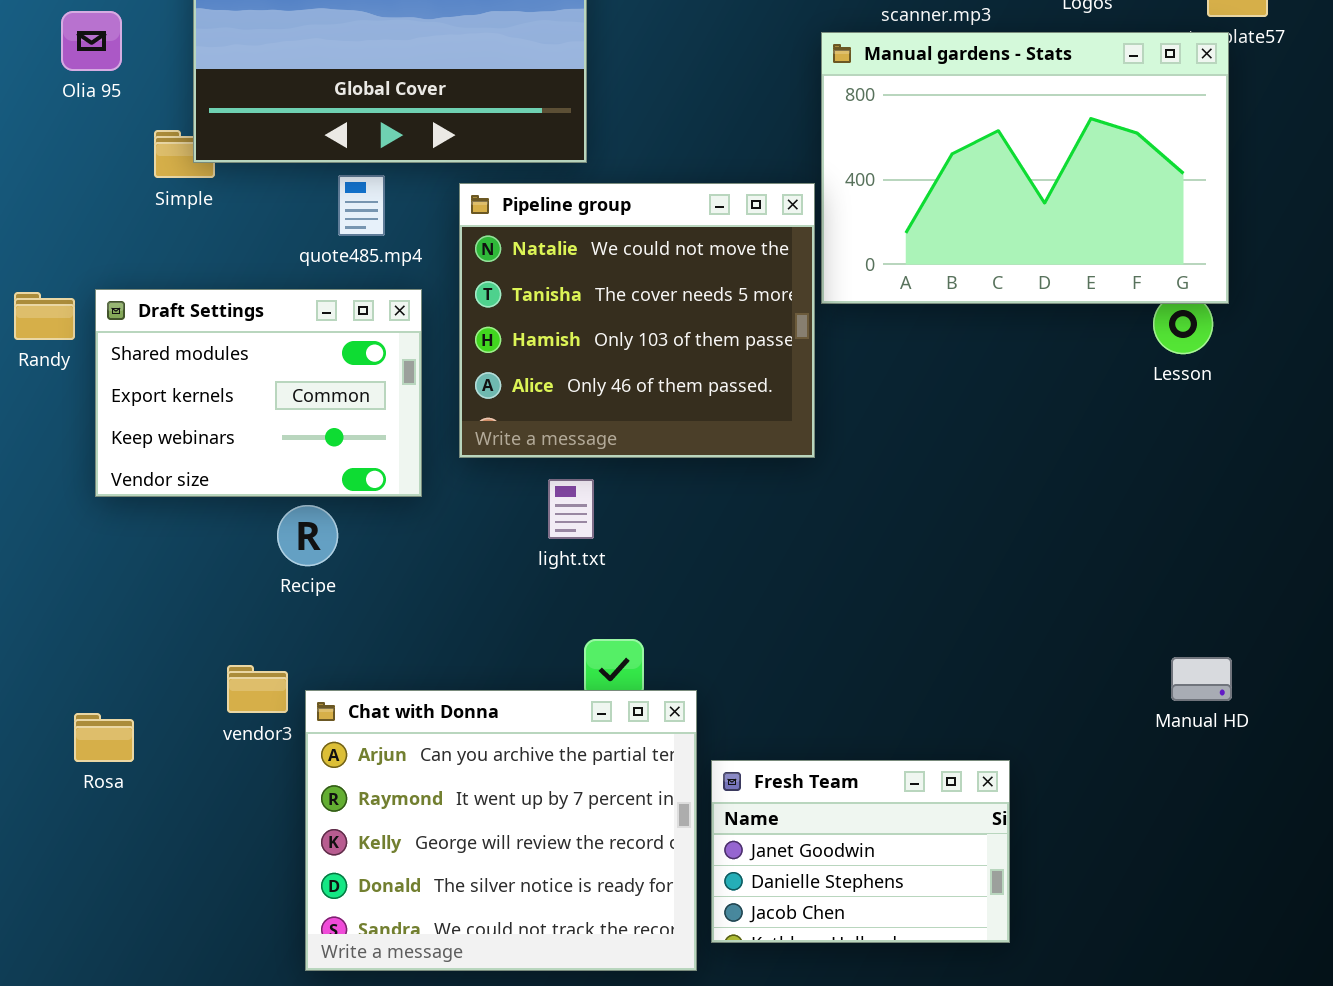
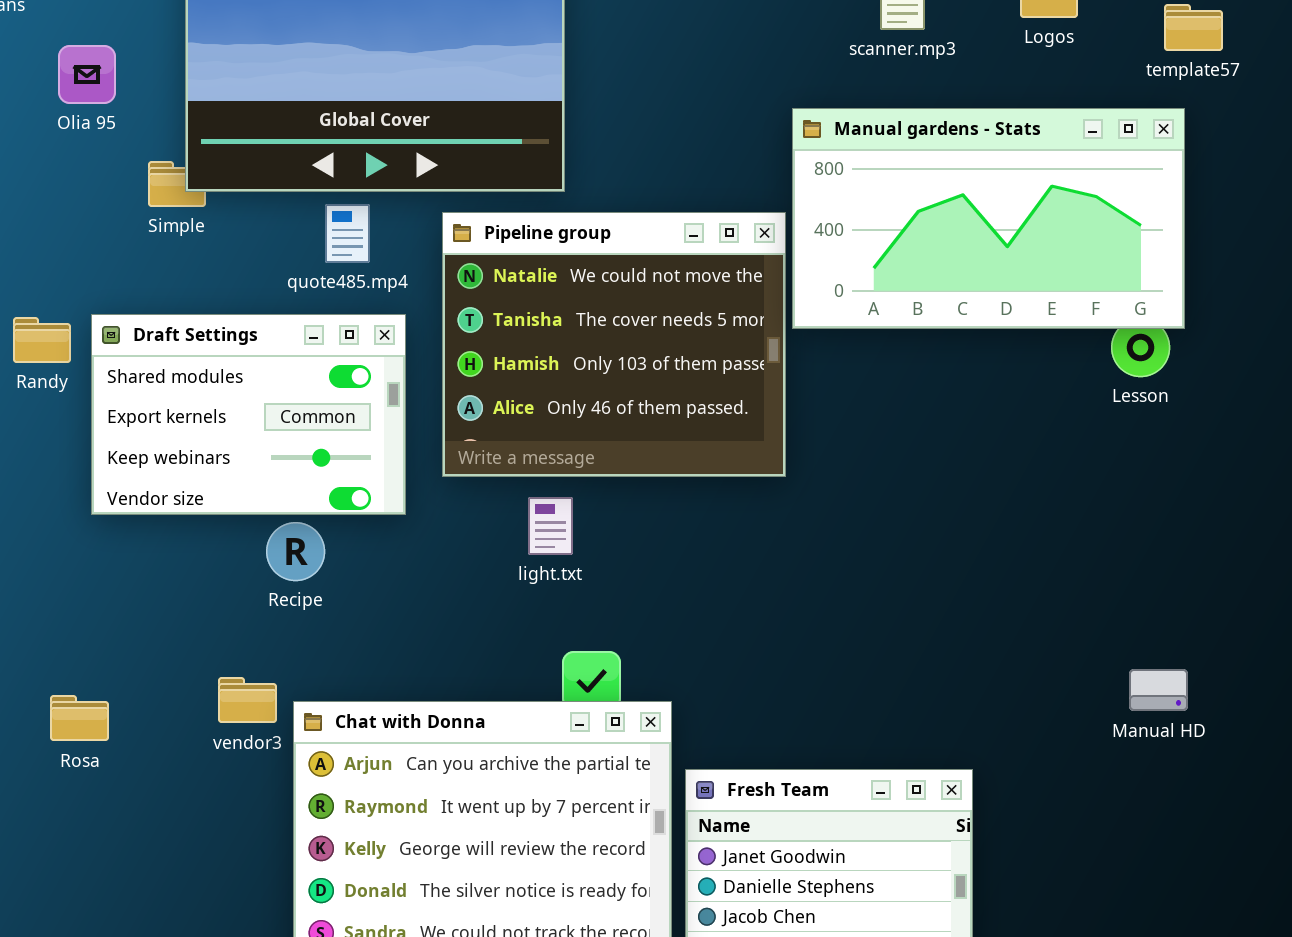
Manual gardens - Stats: [821,32,1229,304] -> [792,108,1185,329], resized
Rosa: [74,713,134,762] -> [50,695,109,741], moved

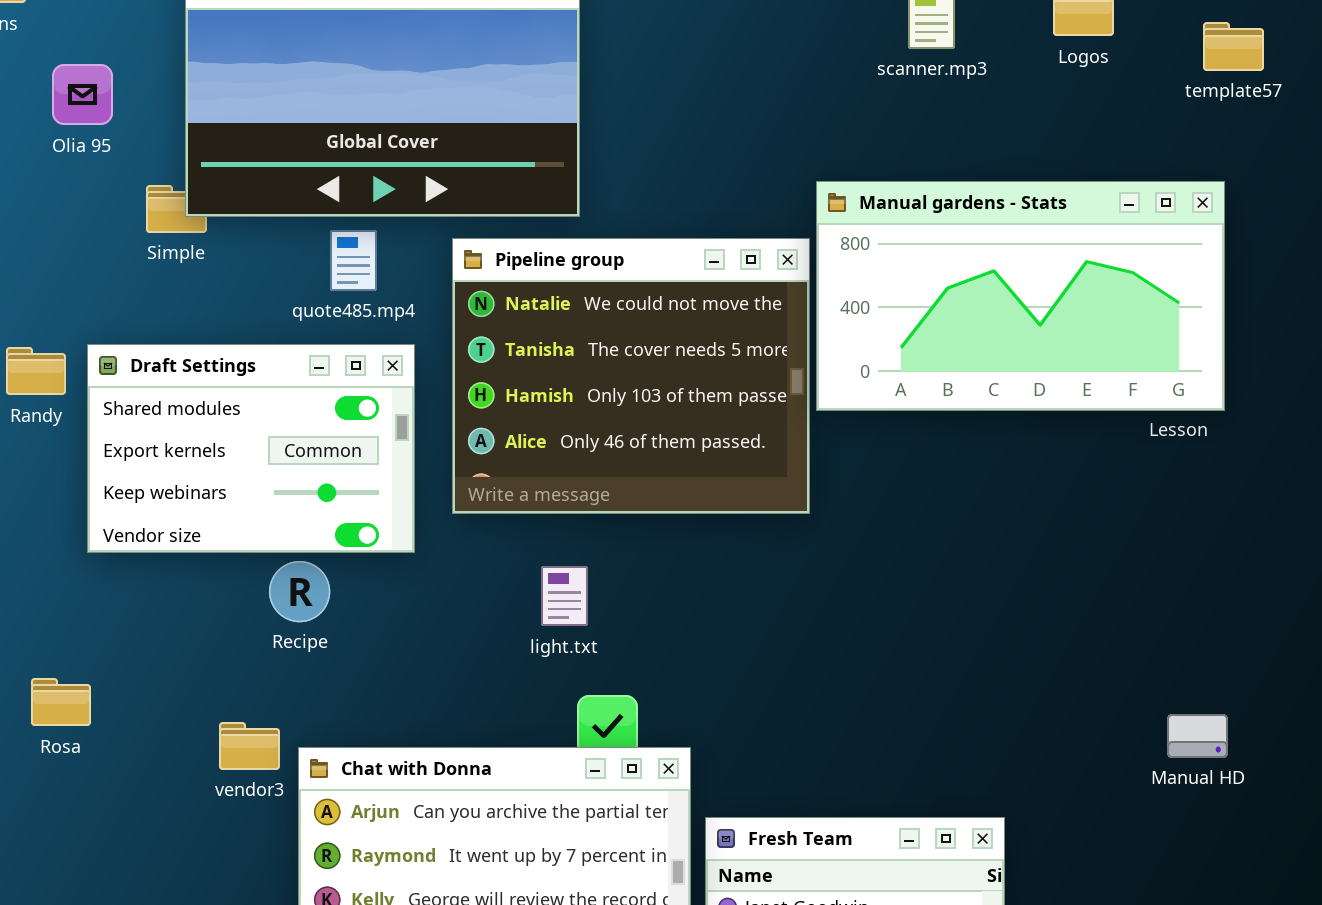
Manual gardens - Stats: [792,108,1185,329] -> [816,181,1225,411], moved
light.txt: [528,497,573,555] -> [541,566,588,626], moved
Rosa: [50,695,109,741] -> [31,678,91,726], moved

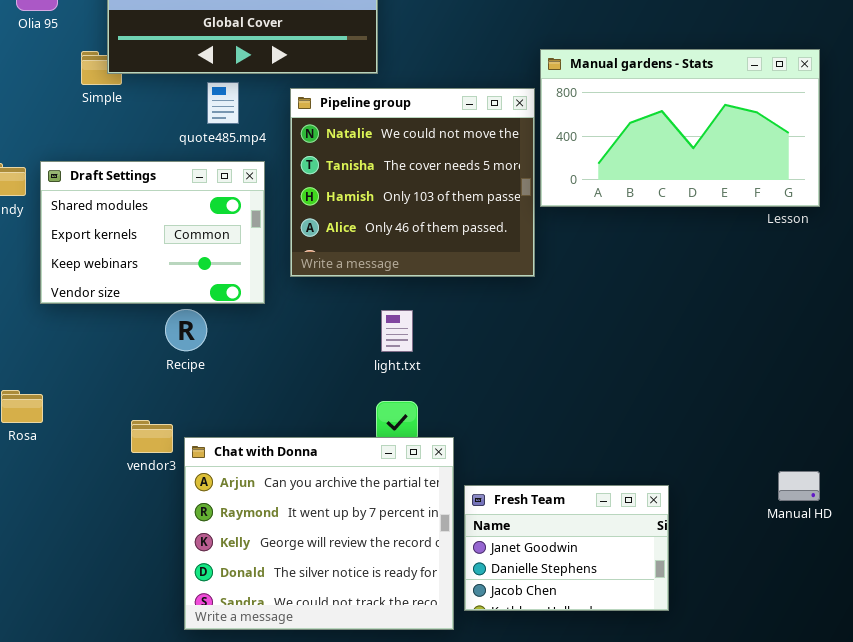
light.txt: [541,566,588,626] -> [381,310,413,352], moved
Manual HD: [1167,714,1228,758] -> [778,471,820,501], moved

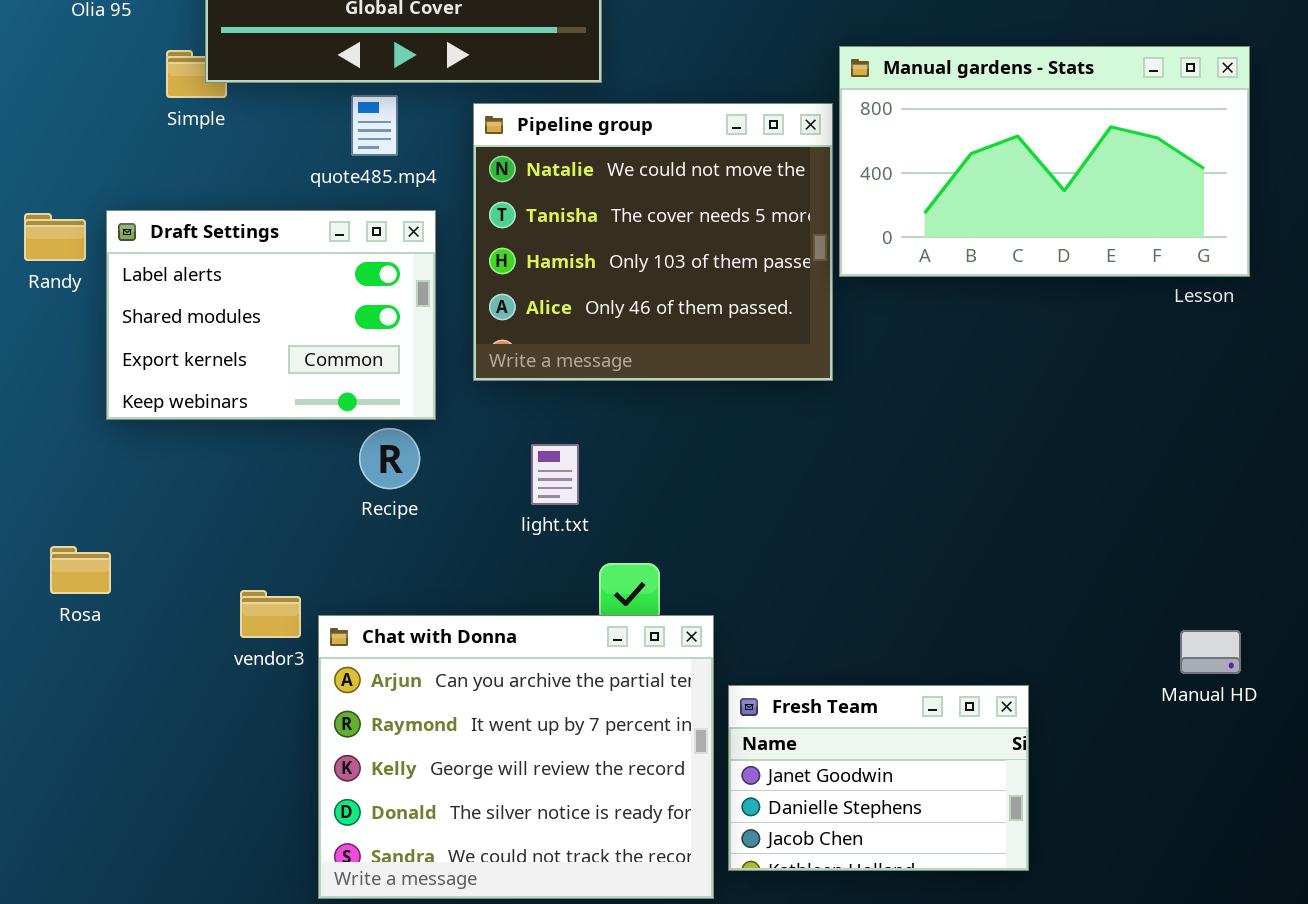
Draft Settings: [40,161,265,304] -> [106,210,436,420], scrolled up 1 row
Recipe: [165,309,207,351] -> [359,428,420,489], moved
light.txt: [381,310,413,352] -> [531,444,579,505], moved
Manual HD: [778,471,820,501] -> [1180,630,1241,674], moved

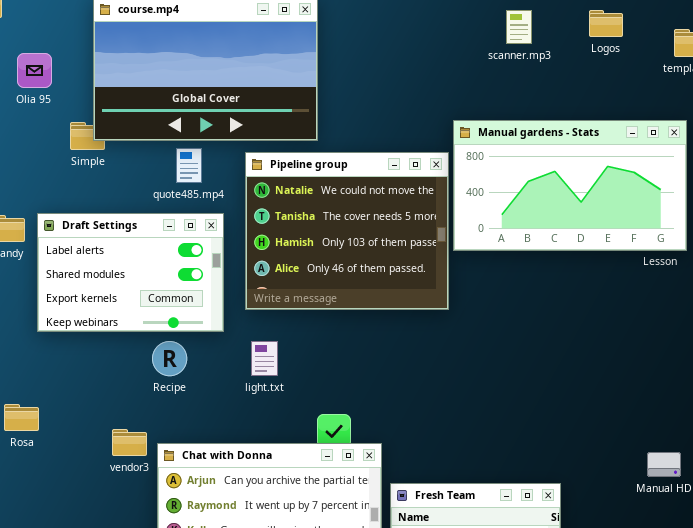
Recipe: [359,428,420,489] -> [152,341,187,376], moved
light.txt: [531,444,579,505] -> [251,341,278,376], moved

